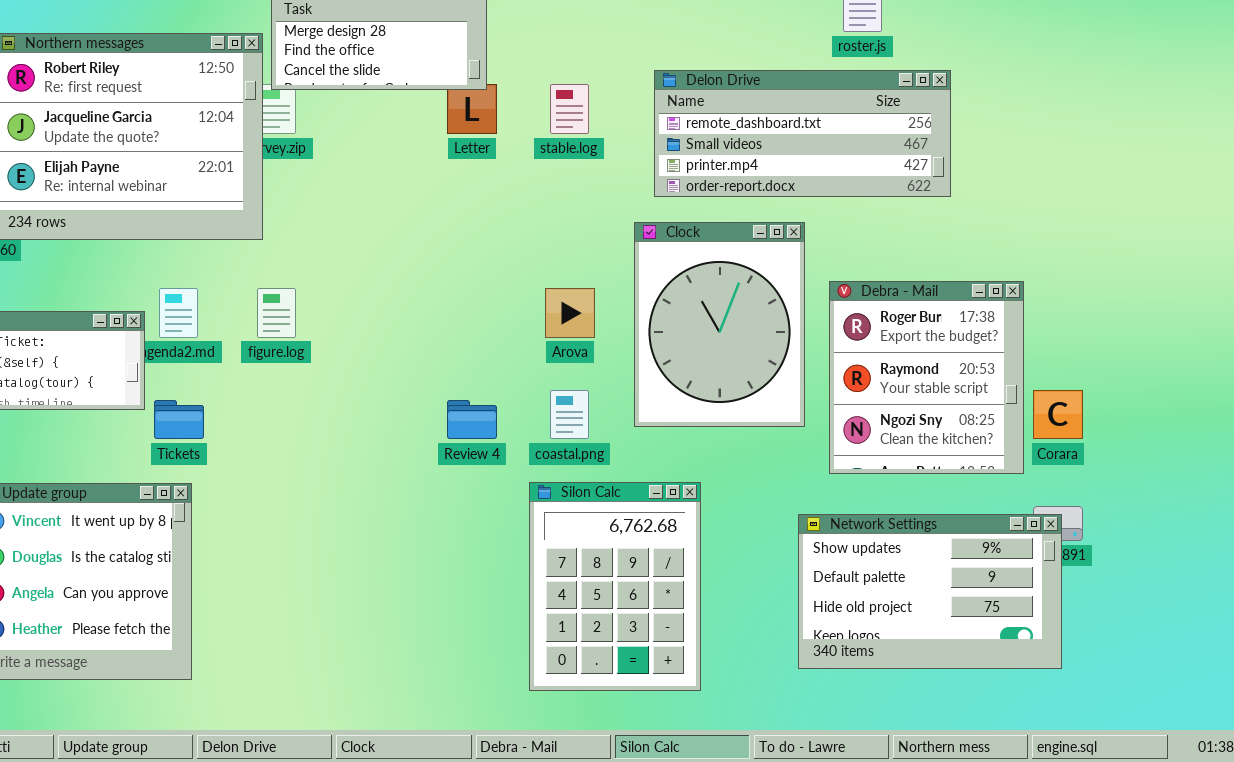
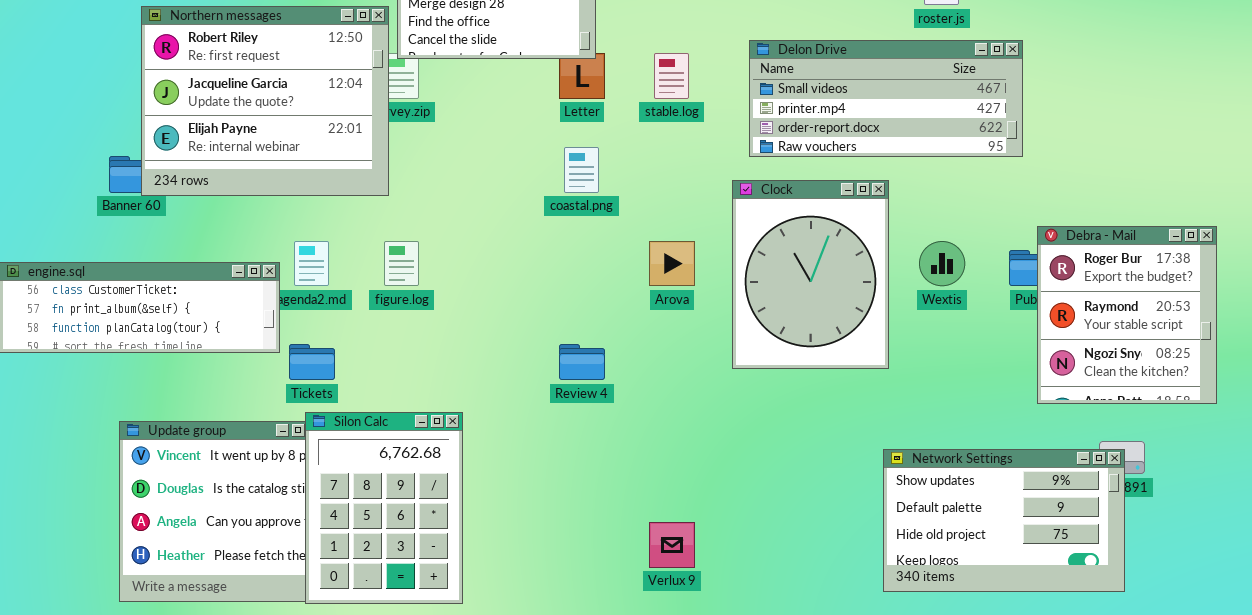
Delon Drive: [654,70,951,197] -> [749,40,1023,157], scrolled down 1 row
Debra - Mail: [829,281,1024,474] -> [1037,226,1217,404], moved
coastal.png: [550,390,589,439] -> [564,147,599,193], moved
Silon Calc: [529,482,701,691] -> [305,412,463,604], moved

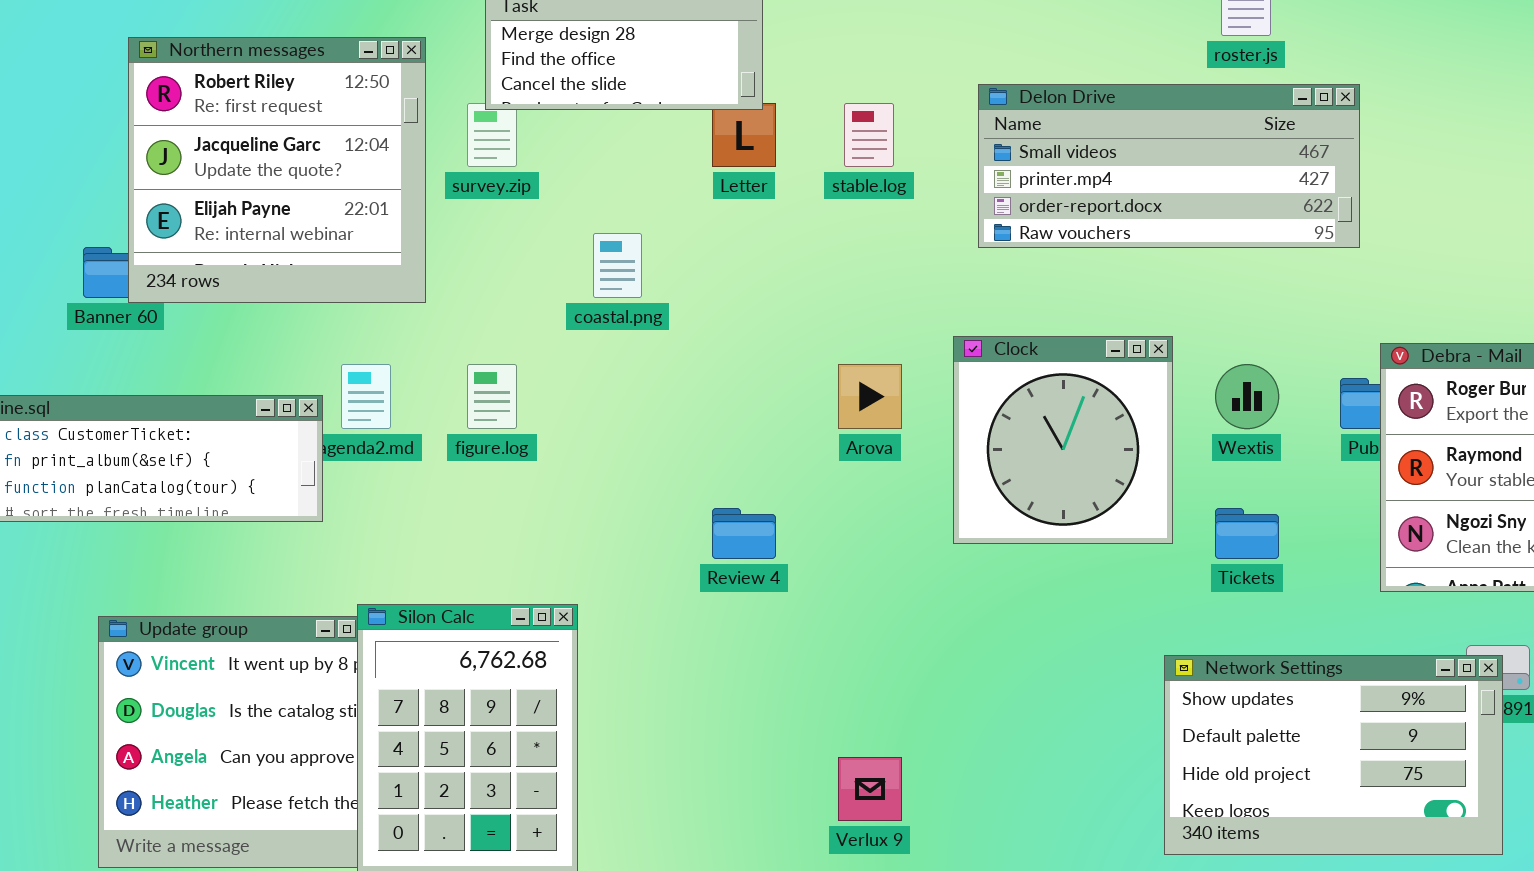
Northern messages: [141,6,389,196] -> [128,37,426,303], resized
coastal.png: [564,147,599,193] -> [593,233,642,298], moved
Clock: [732,180,889,369] -> [953,336,1173,544], resized
Tickets: [289,344,335,380] -> [1215,508,1279,559], moved

